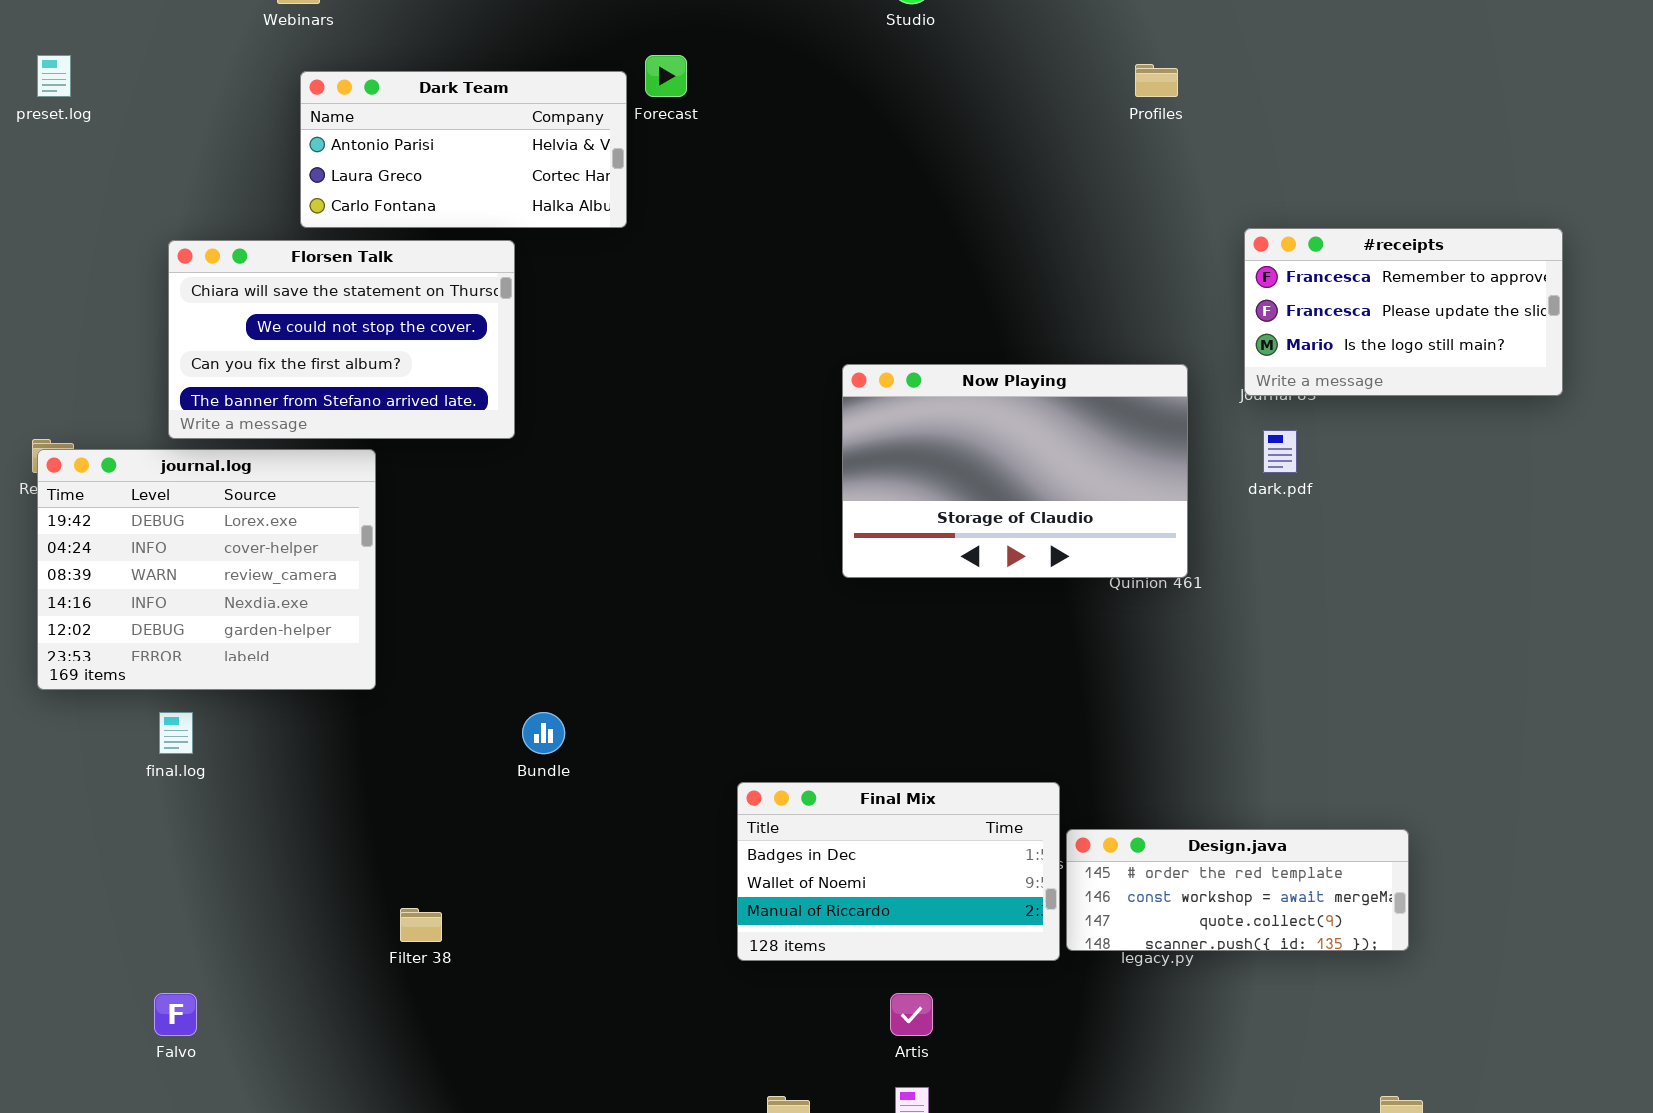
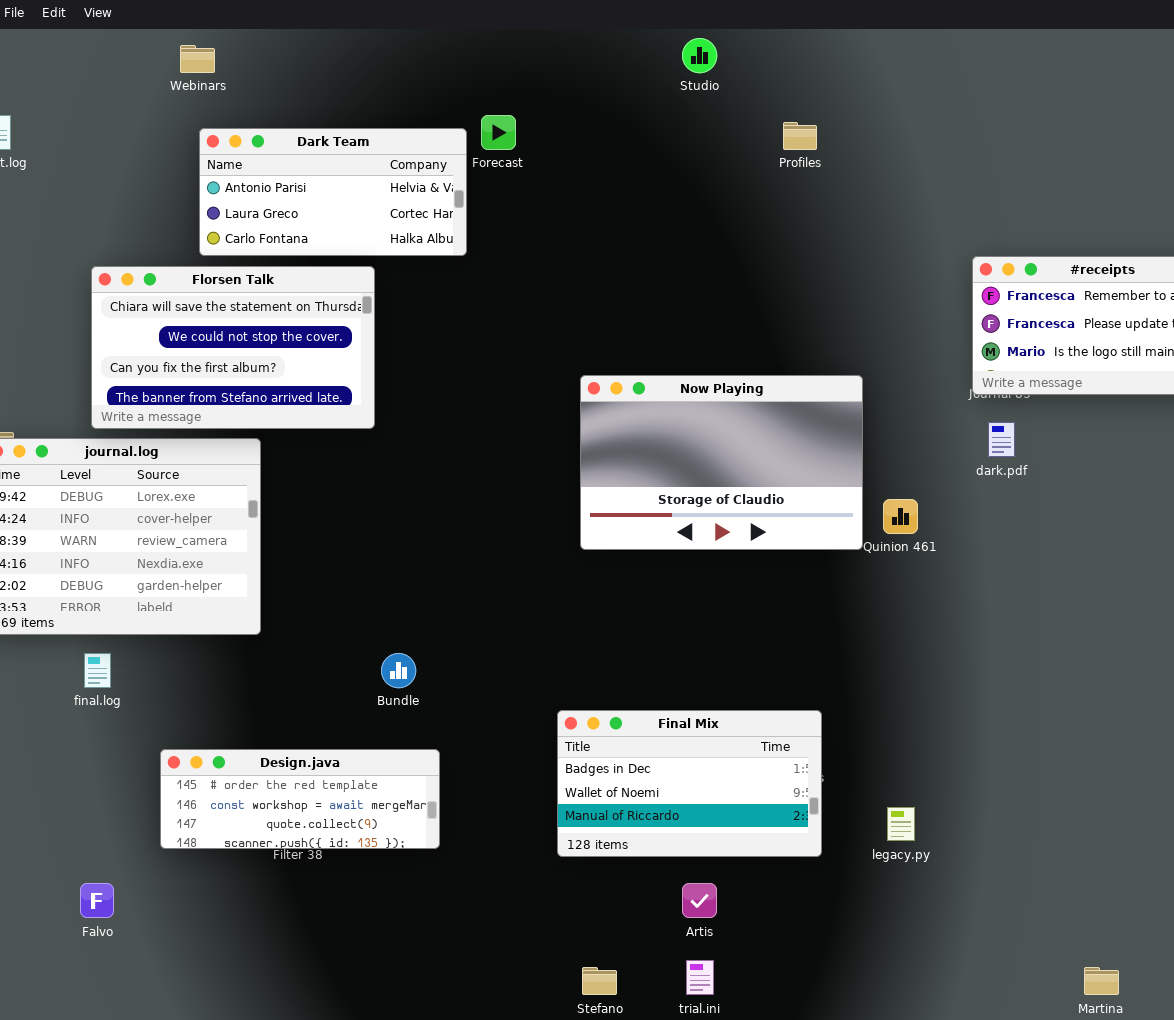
Profiles: [1135,64,1178,97] -> [783,122,817,150], moved
Now Playing: [842,364,1188,578] -> [580,375,863,550], moved
Design.java: [1066,829,1409,951] -> [160,749,440,849], moved

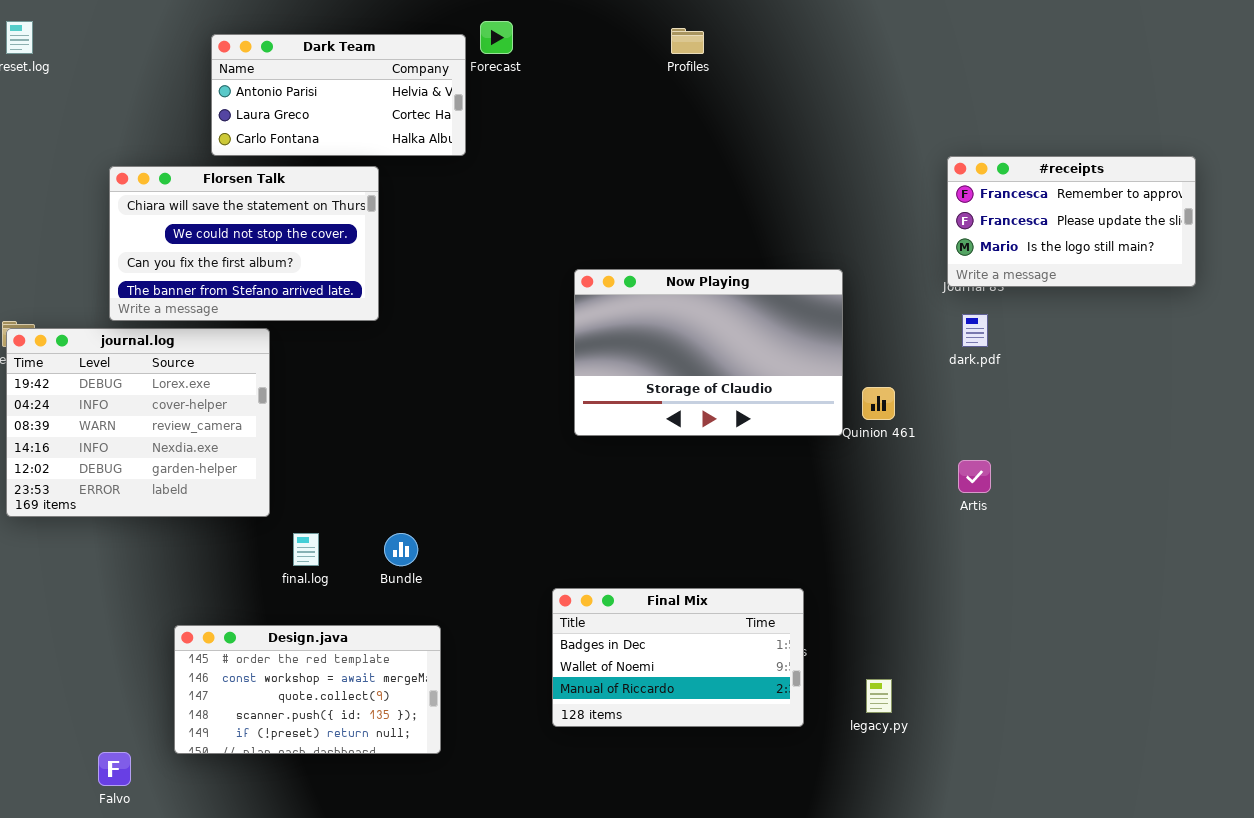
Profiles: [783,122,817,150] -> [671,28,704,54], moved
final.log: [84,653,111,688] -> [293,533,319,566], moved
Design.java: [160,749,440,849] -> [174,625,441,754], resized
Artis: [682,883,717,918] -> [958,460,991,493], moved

